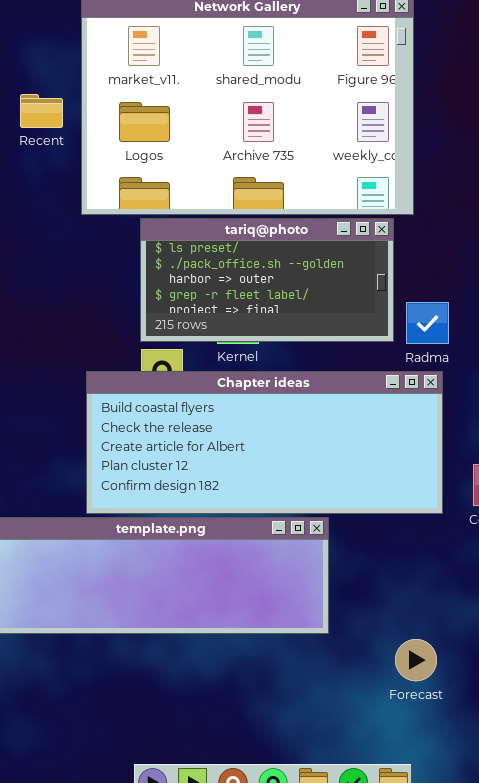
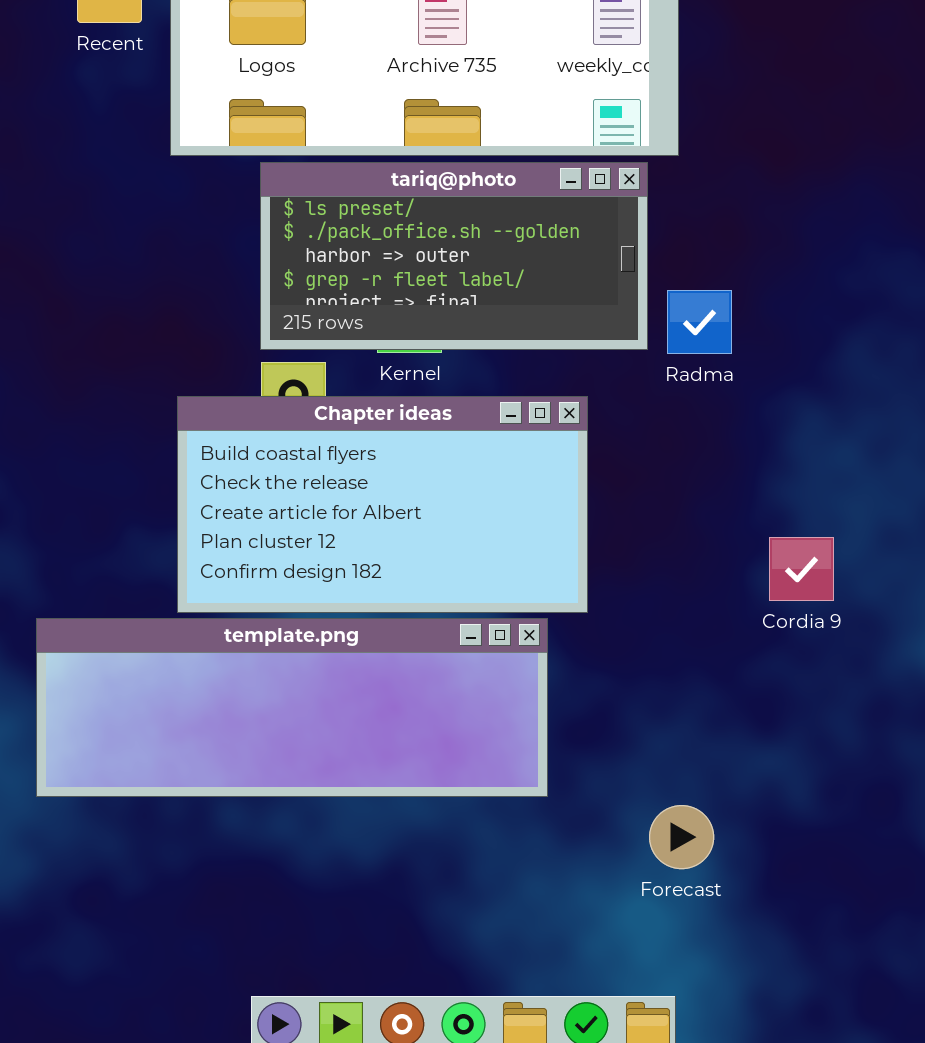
Chapter ideas: [86,371,443,514] -> [177,396,588,613], resized

